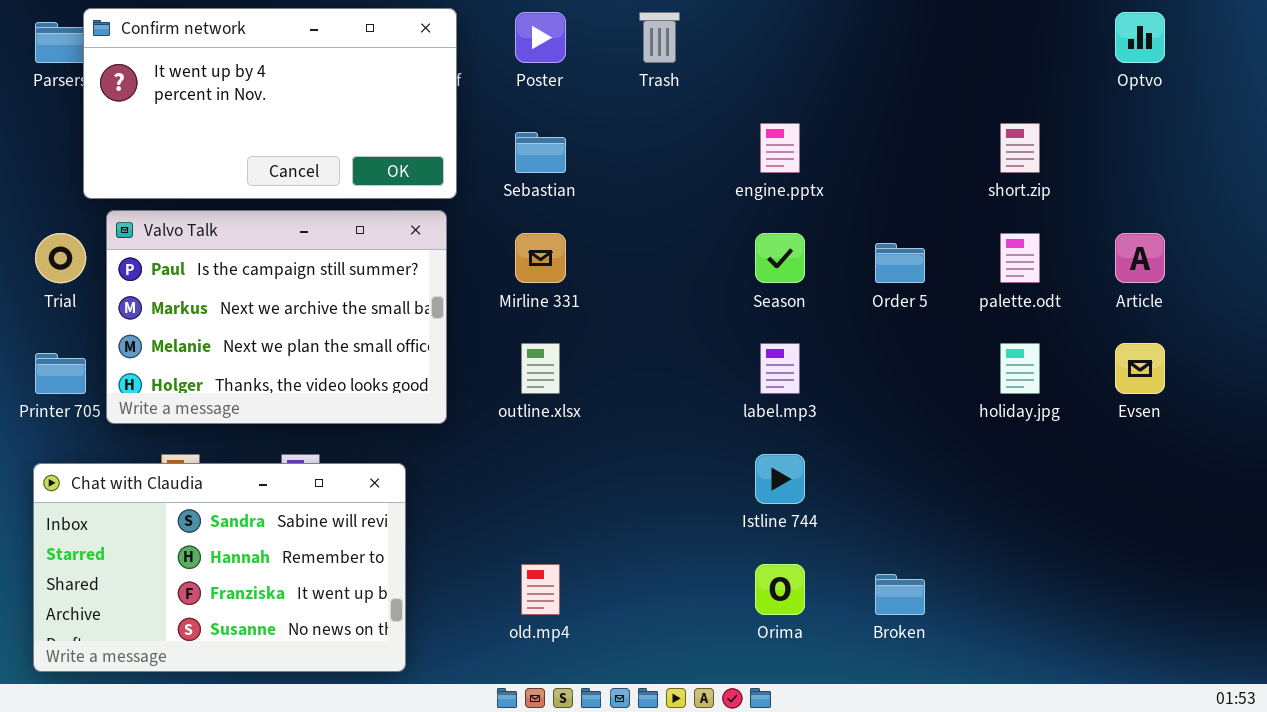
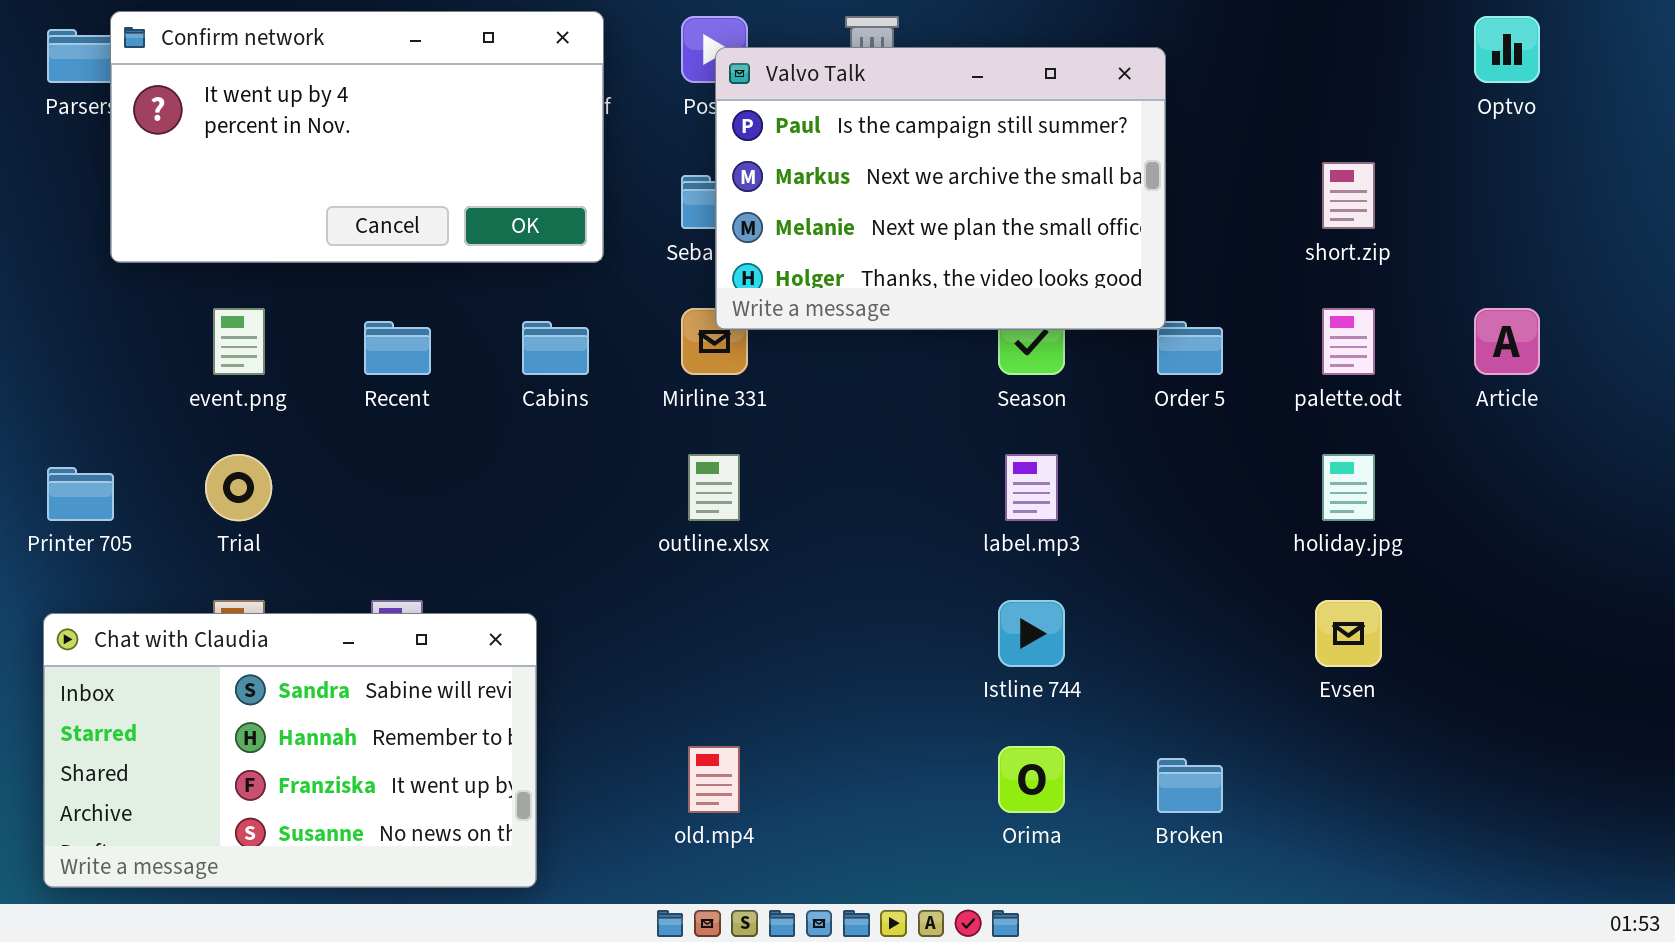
Valvo Talk: [106,210,447,424] -> [715,47,1166,330], moved
Trial: [35,233,86,283] -> [205,454,272,521], moved
Evsen: [1115,343,1165,394] -> [1315,600,1382,667], moved

